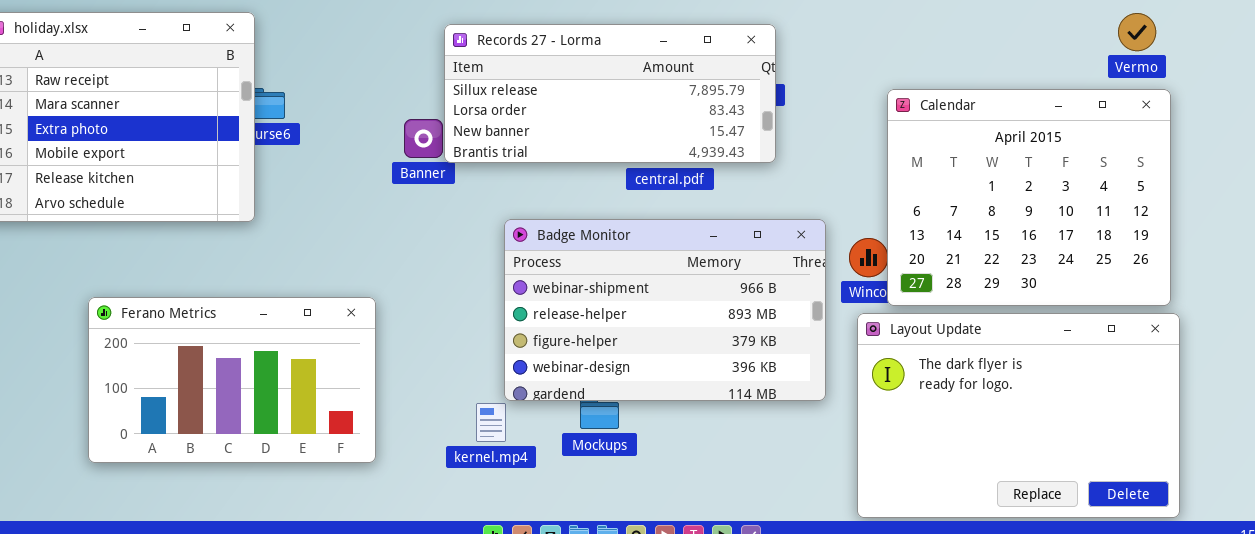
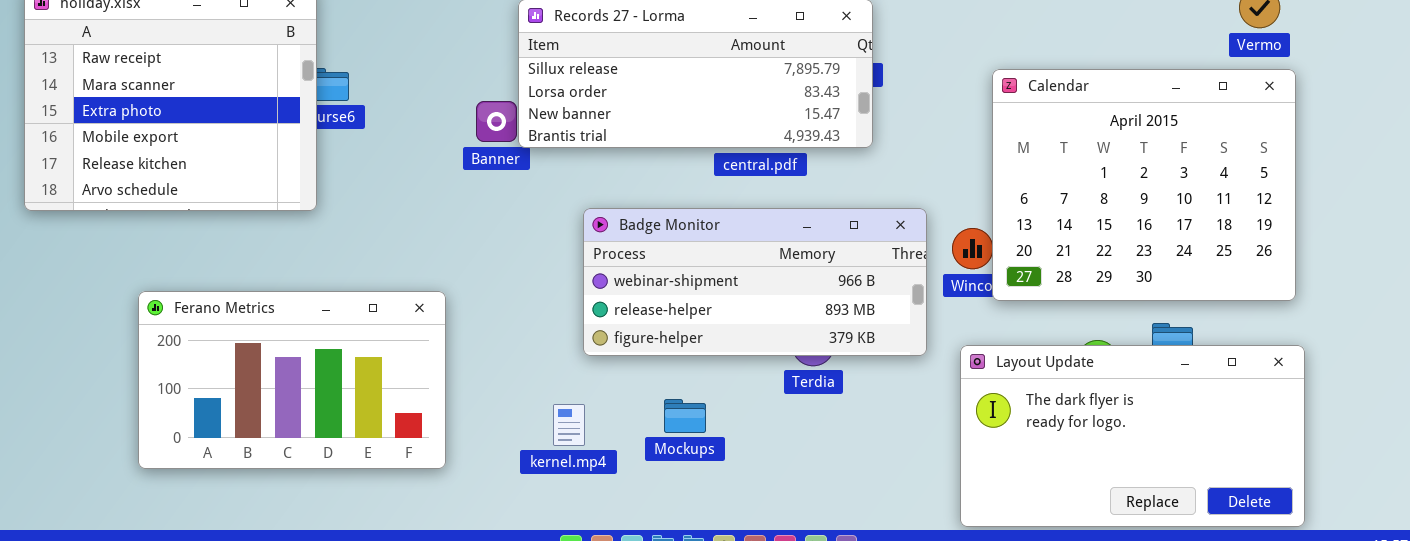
Badge Monitor: [504,219,826,401] -> [583,208,927,356], resized
Layout Update: [857,313,1180,518] -> [960,345,1305,527], resized

